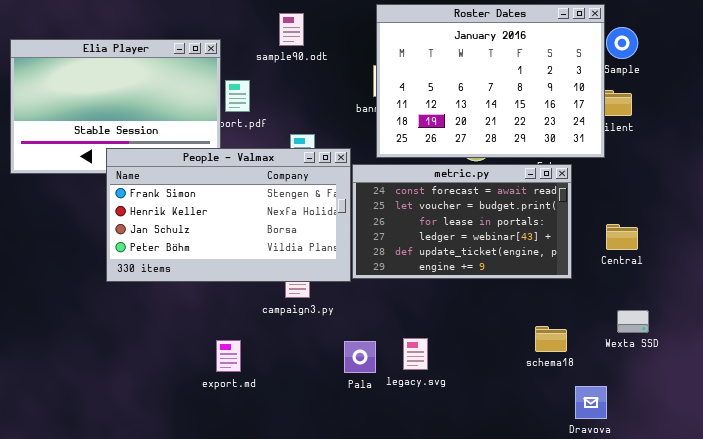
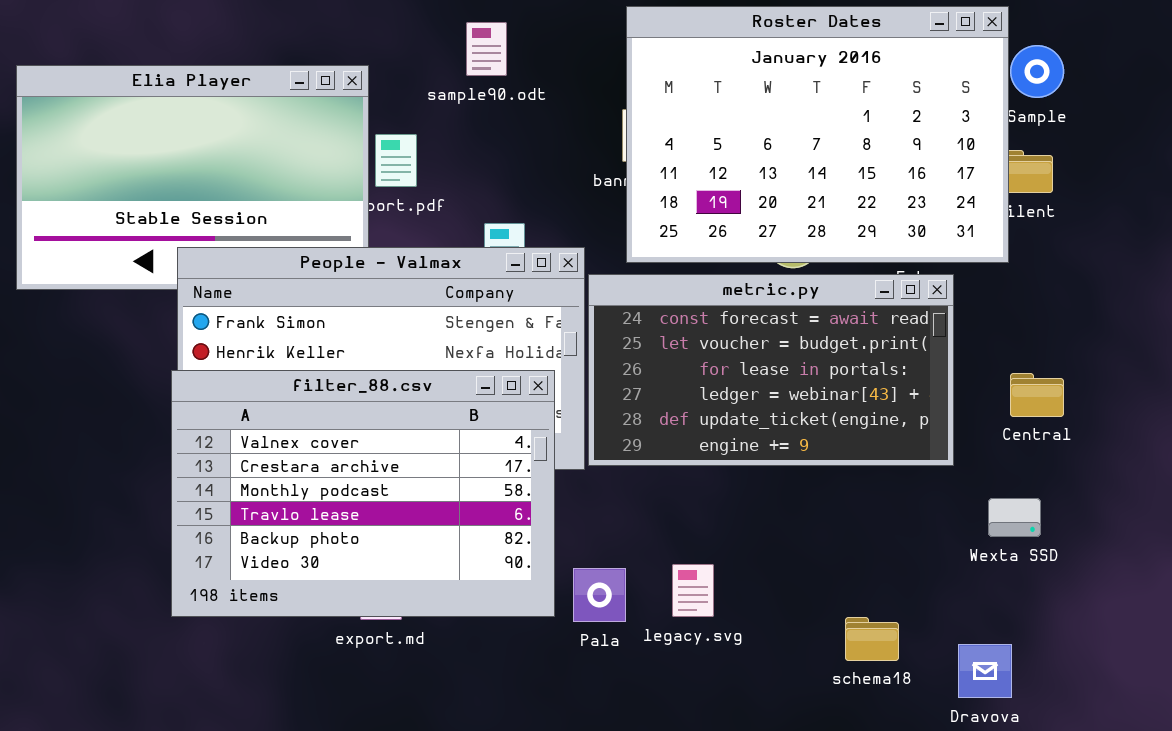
filter_88.csv: none -> [171,370,555,617], opened
Wexta SSD: [617,310,649,333] -> [988,498,1041,537], moved
schema18: [535,326,567,352] -> [845,617,899,661], moved

